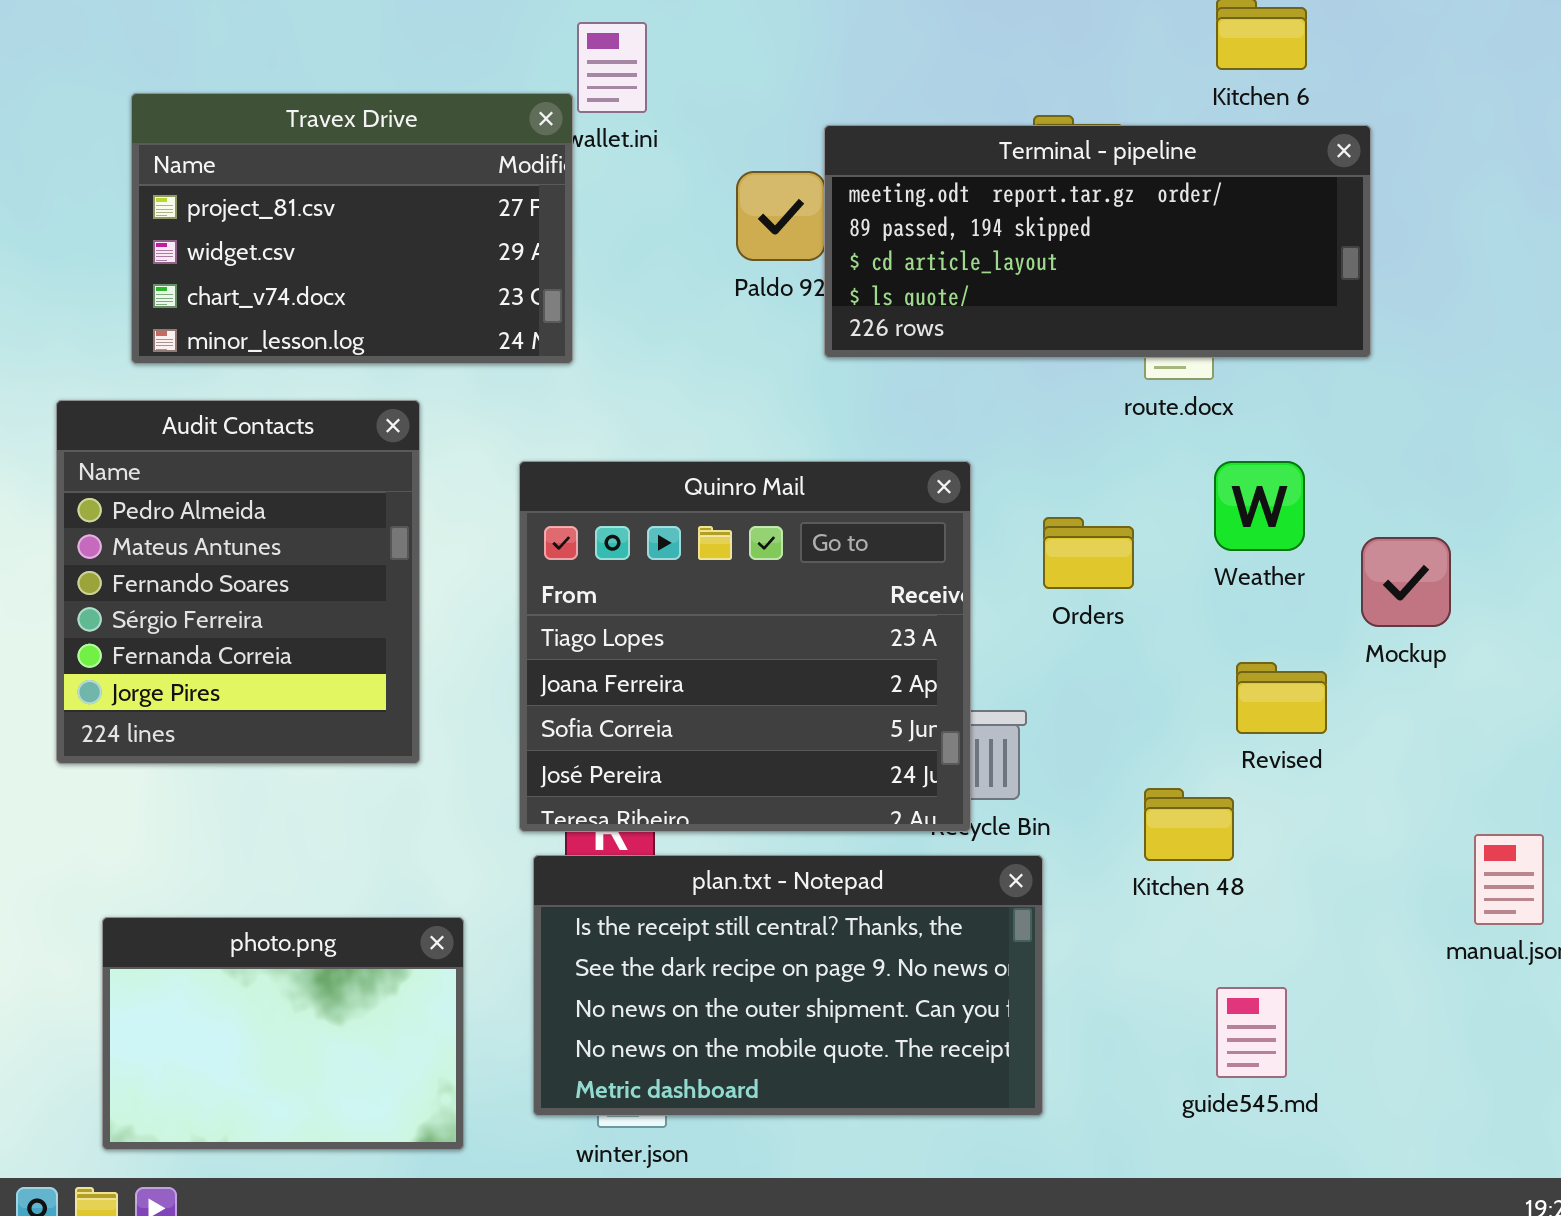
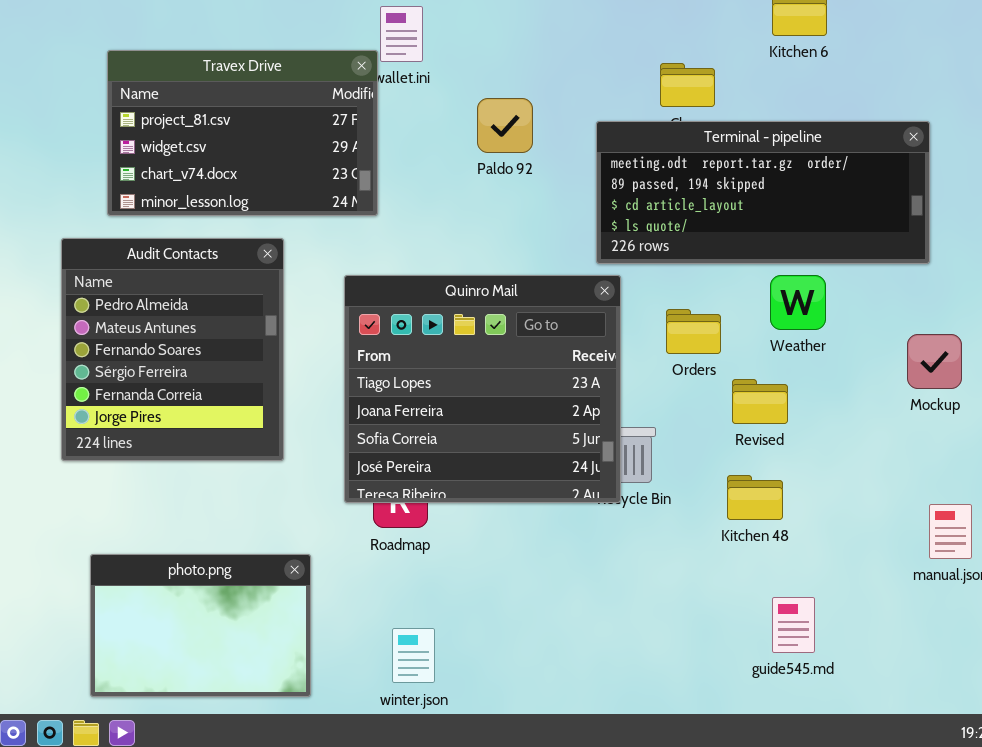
Terminal - pipeline: [824,125,1371,358] -> [596,121,930,264], moved
Mockup: [1361,537,1451,627] -> [907,334,962,389], moved
Revised: [1236,662,1327,734] -> [732,379,788,424], moved
plan.txt - Notepad: [533,855,1043,1116] -> none, closed

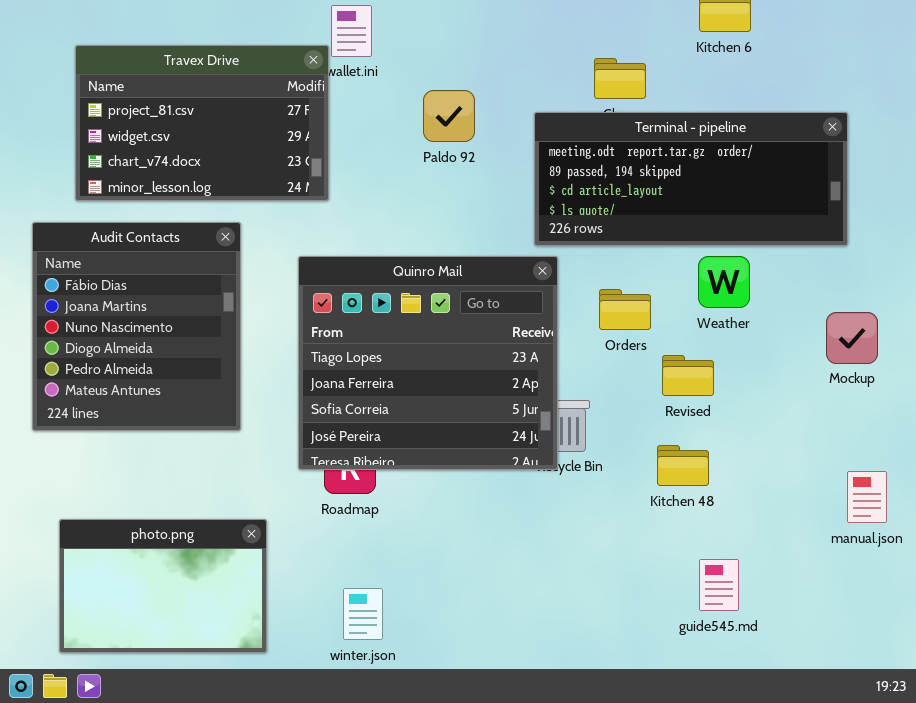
Audit Contacts: [61,238,284,461] -> [32,222,241,431], scrolled up 4 rows

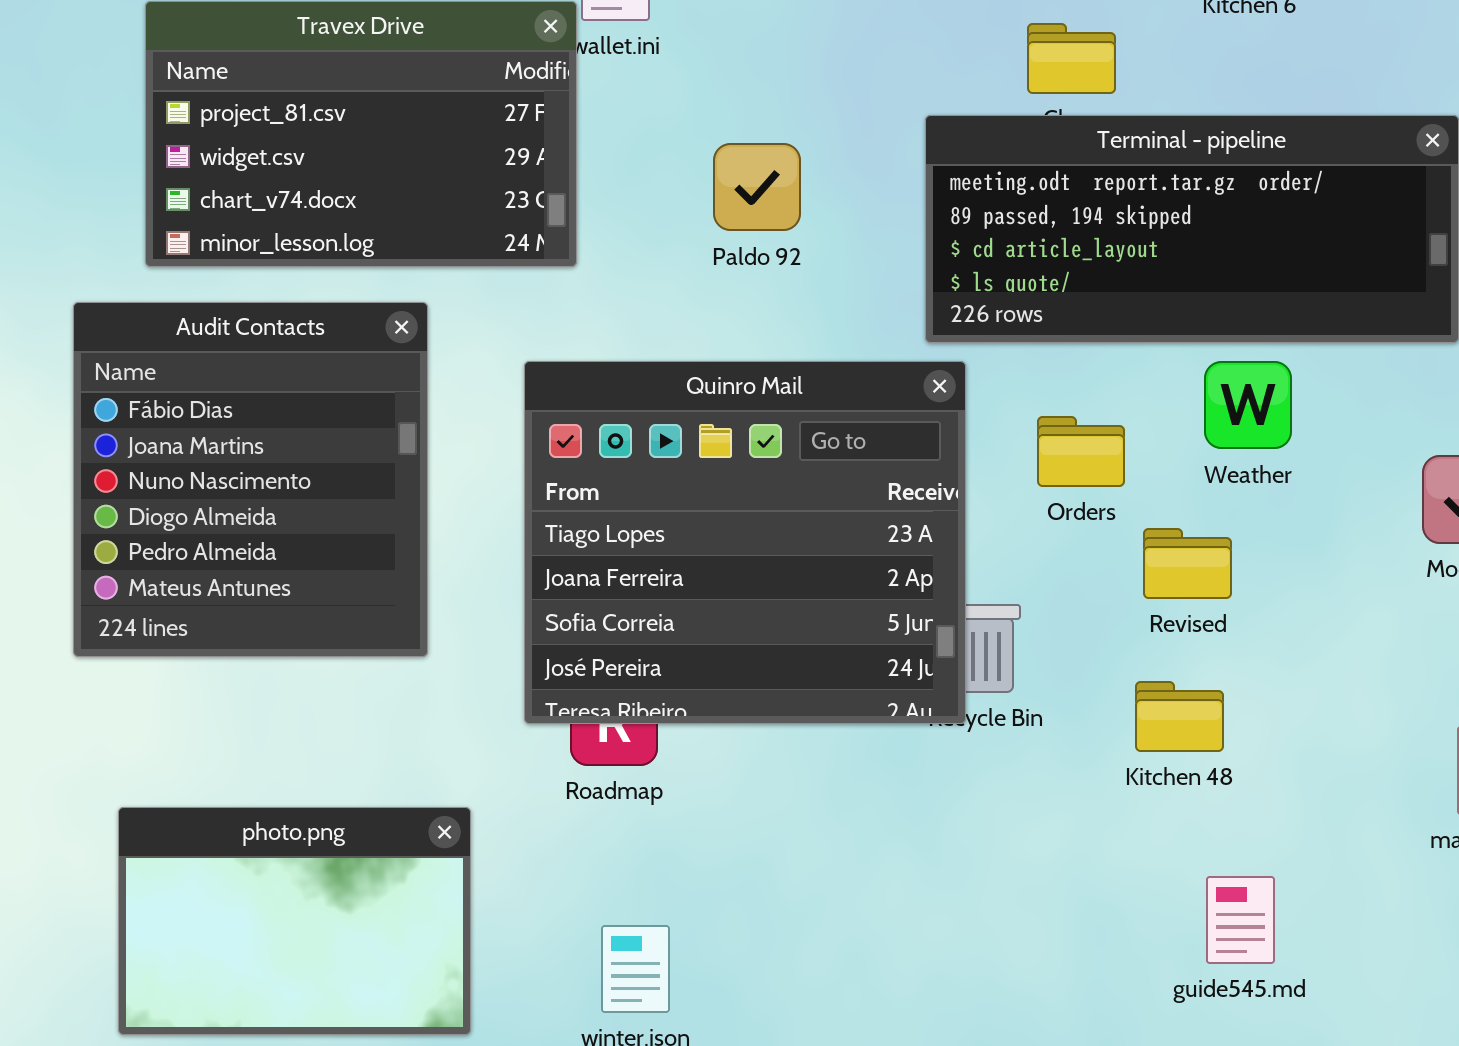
Paldo 92: [423,90,475,142] -> [713,143,801,231], moved

